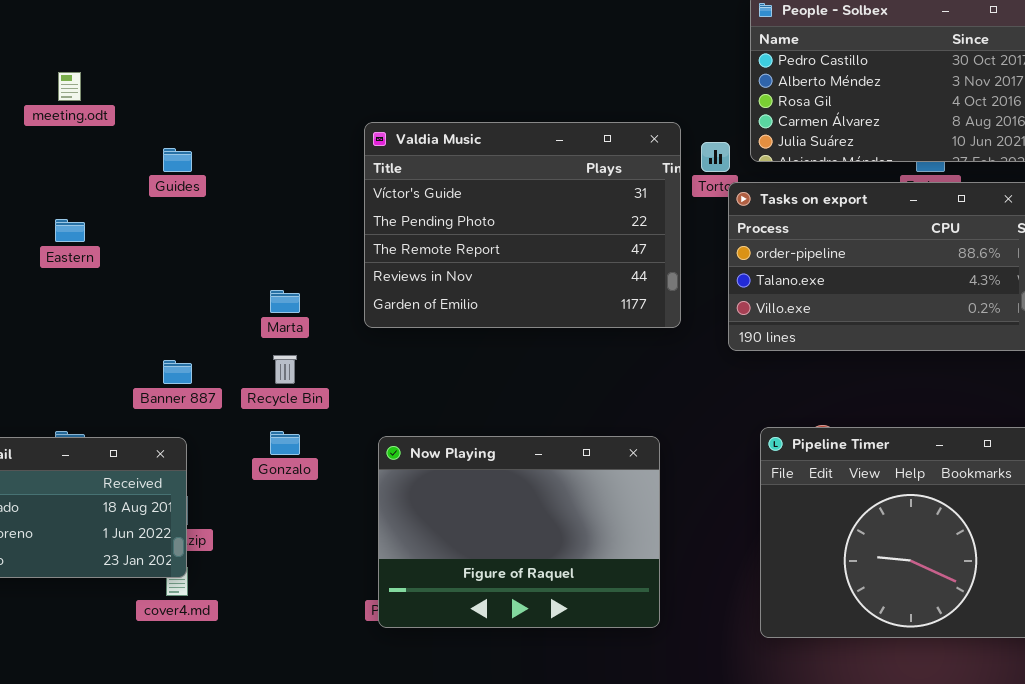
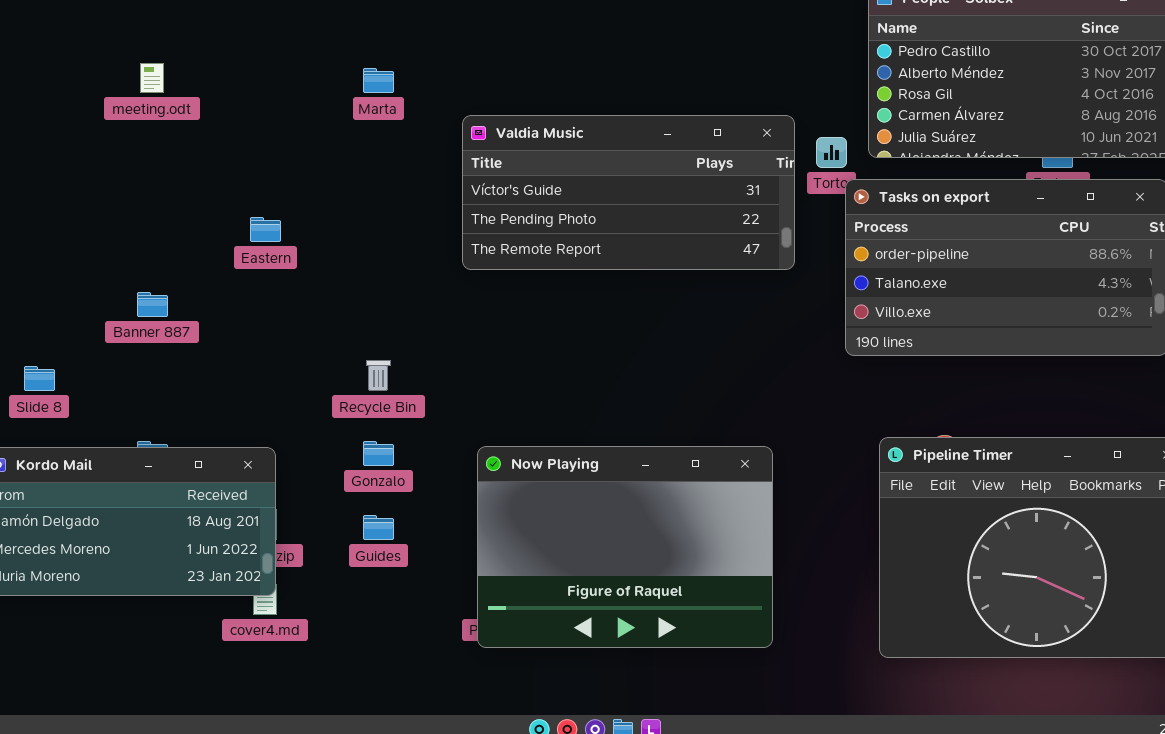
Valdia Music: [364,122,681,328] -> [462,115,795,270], resized
Guides: [163,148,192,172] -> [363,515,394,540], moved
Eastern: [55,219,85,242] -> [250,217,281,242], moved
Marta: [270,290,300,313] -> [363,68,394,93], moved
Banner 887: [163,360,192,384] -> [137,292,168,317], moved

